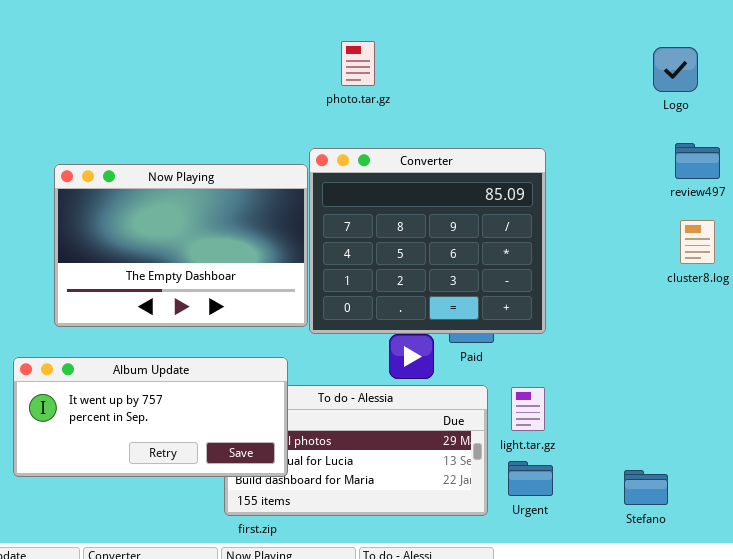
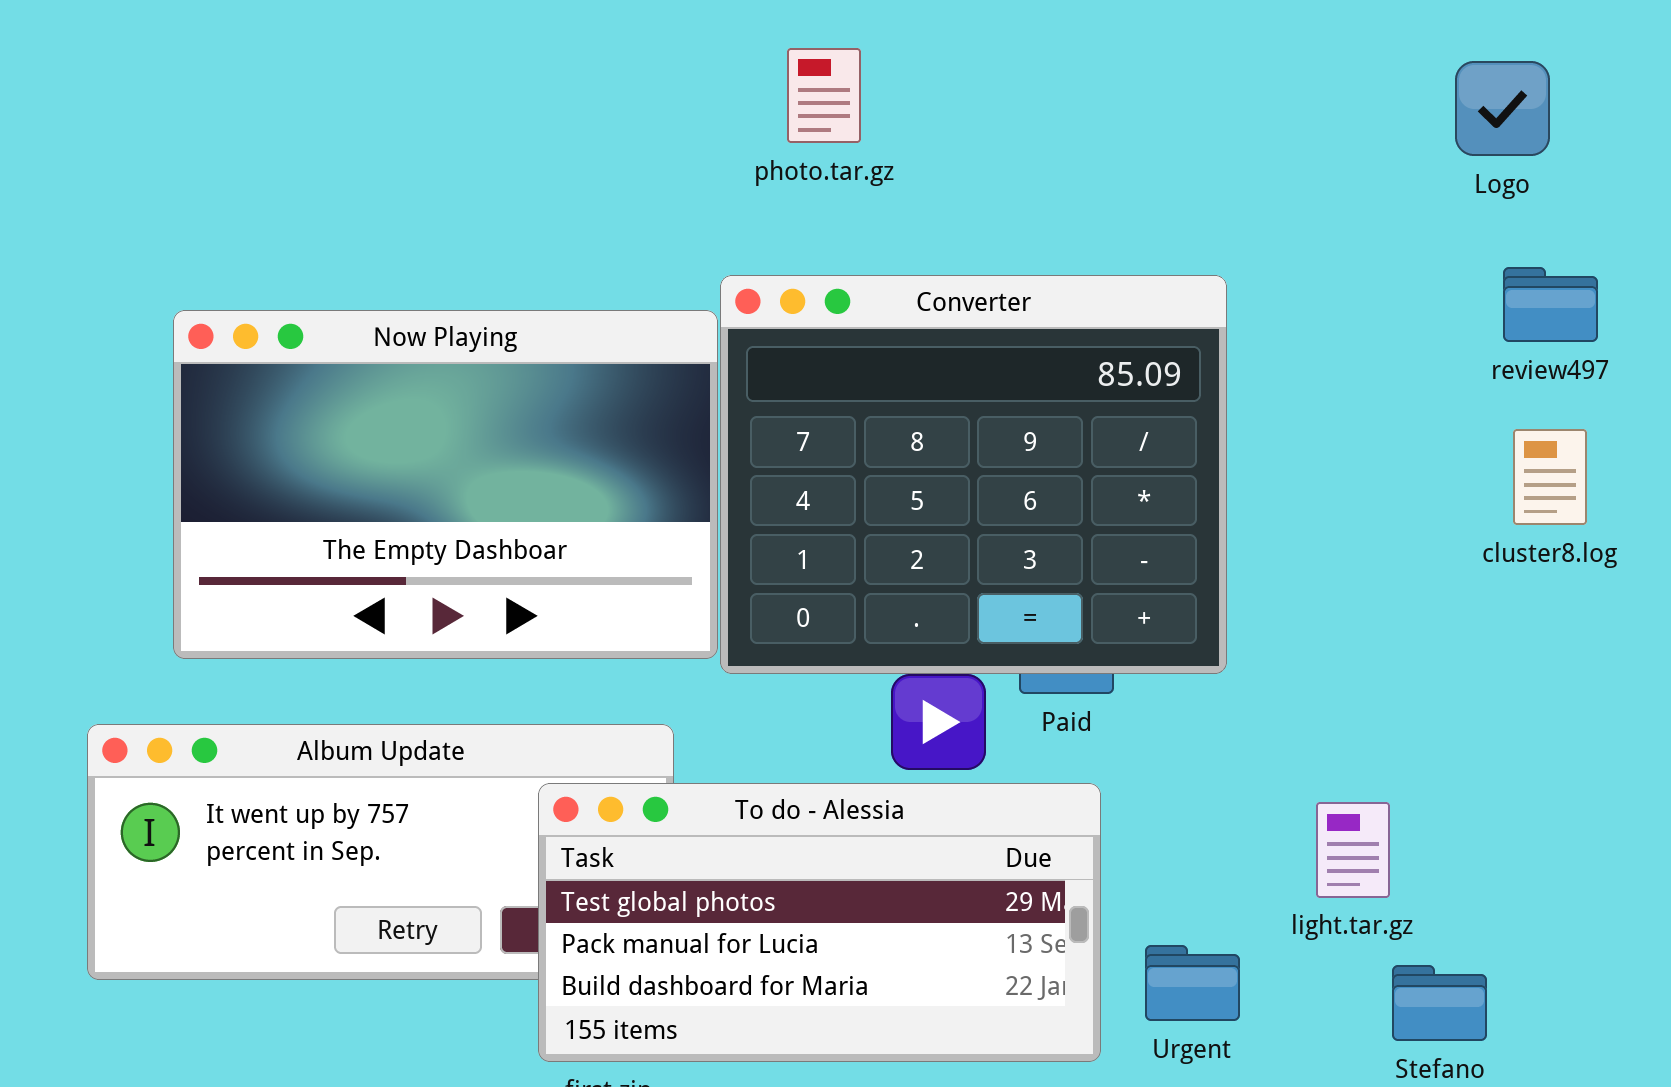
To do - Alessia: [224,385,488,516] -> [538,783,1101,1062], raised
light.tar.gz: [511,387,545,431] -> [1316,802,1390,898], moved

